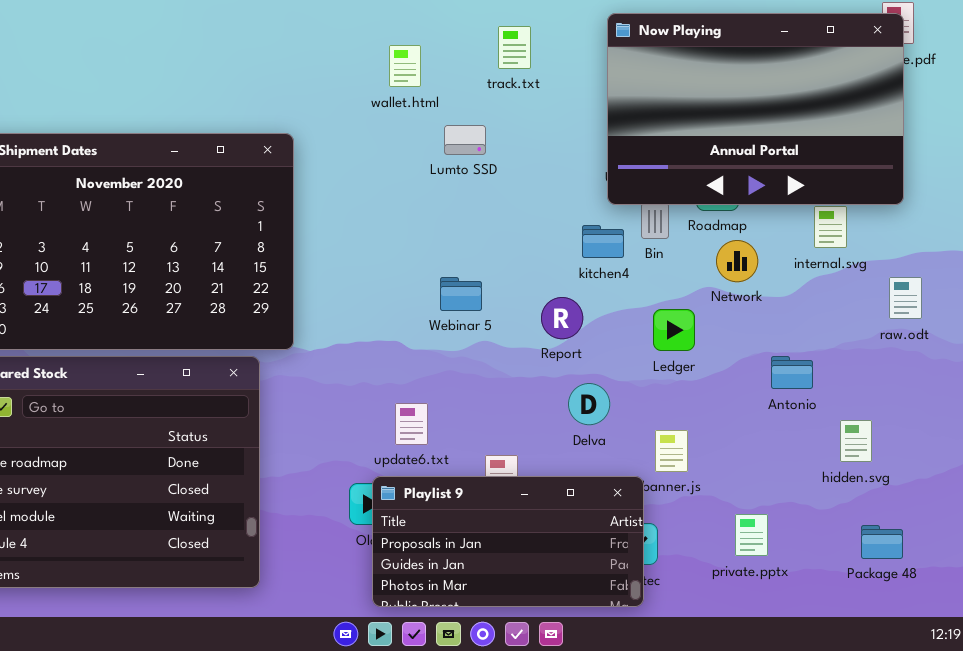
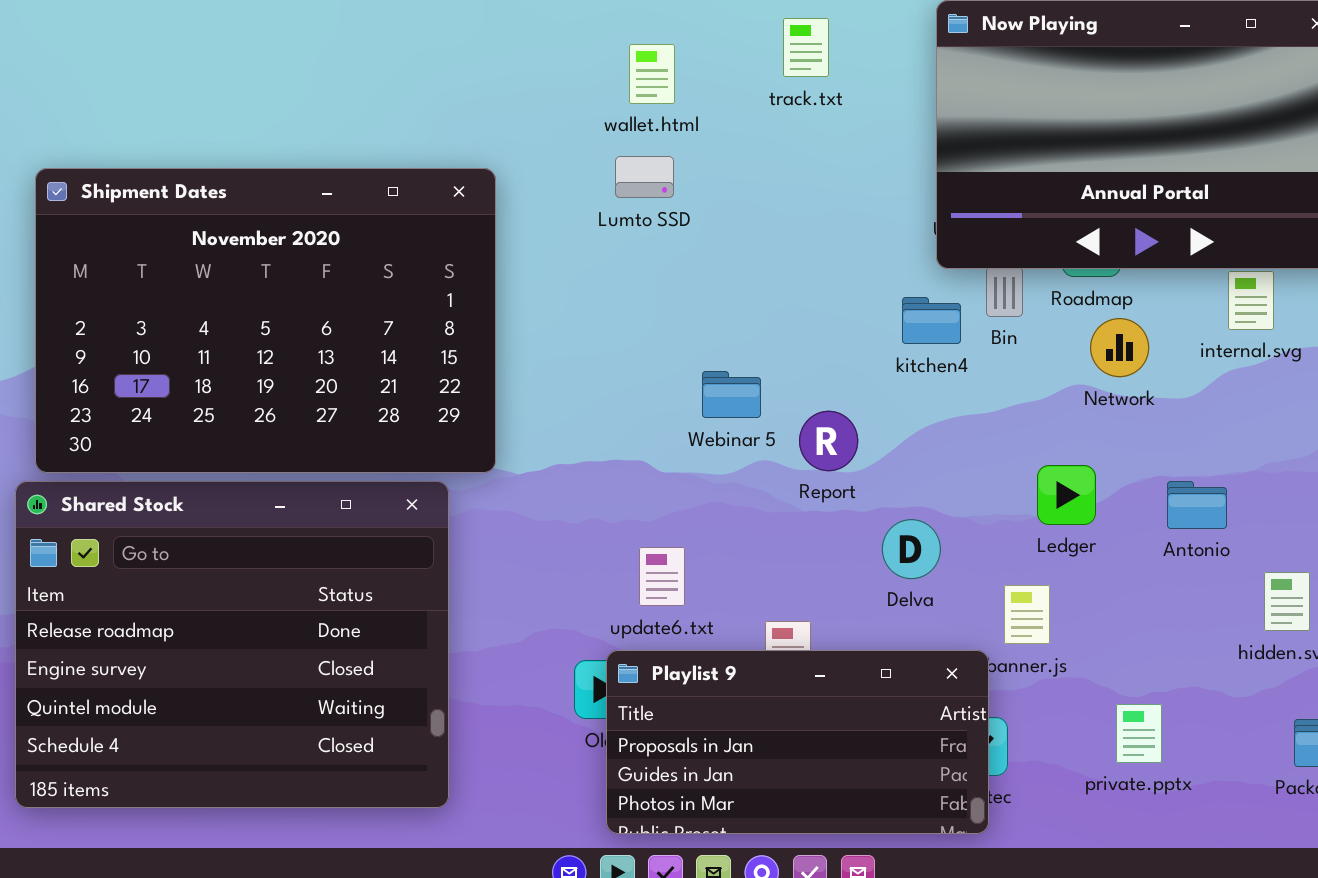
Lumto SSD: [444,125,486,155] -> [615,156,674,198], moved
Report: [541,297,583,339] -> [799,411,858,471], moved
Ledger: [653,309,695,351] -> [1037,465,1096,525], moved

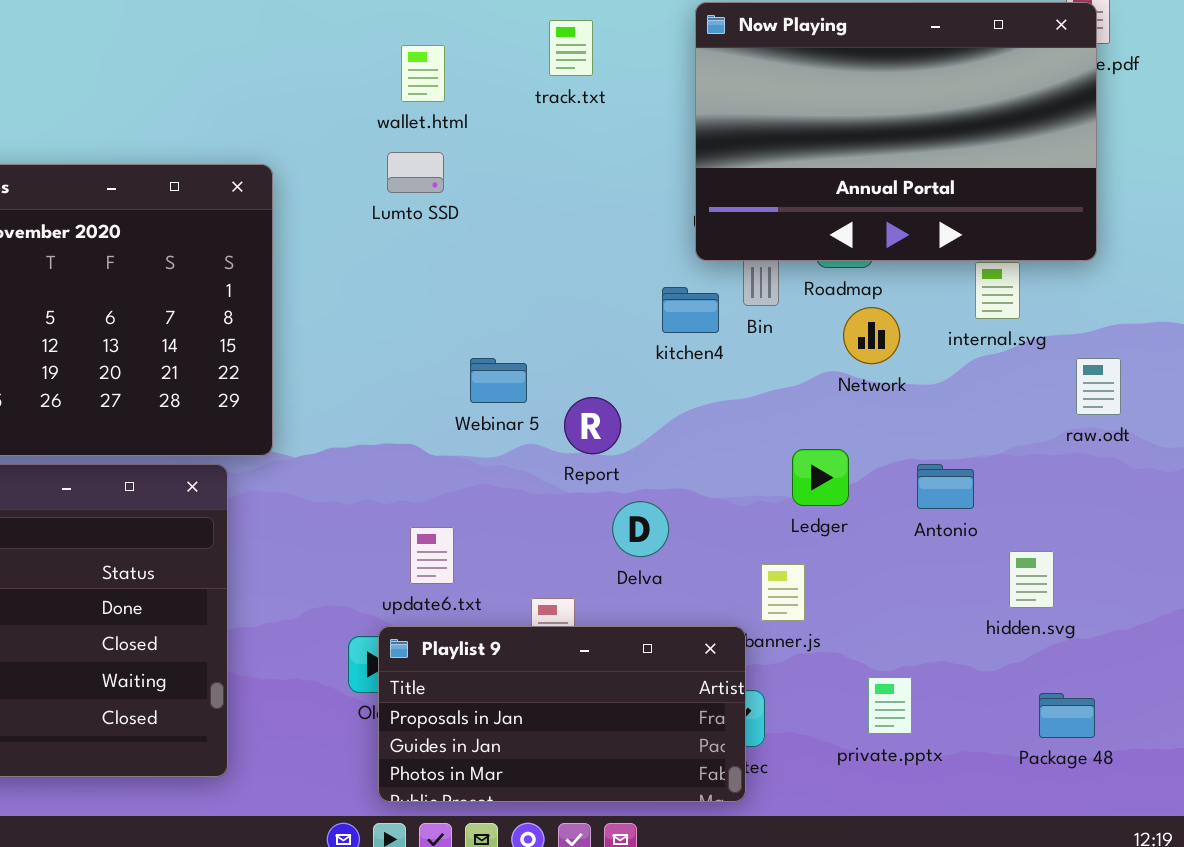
Delva: [882,519,941,579] -> [612,501,669,557], moved

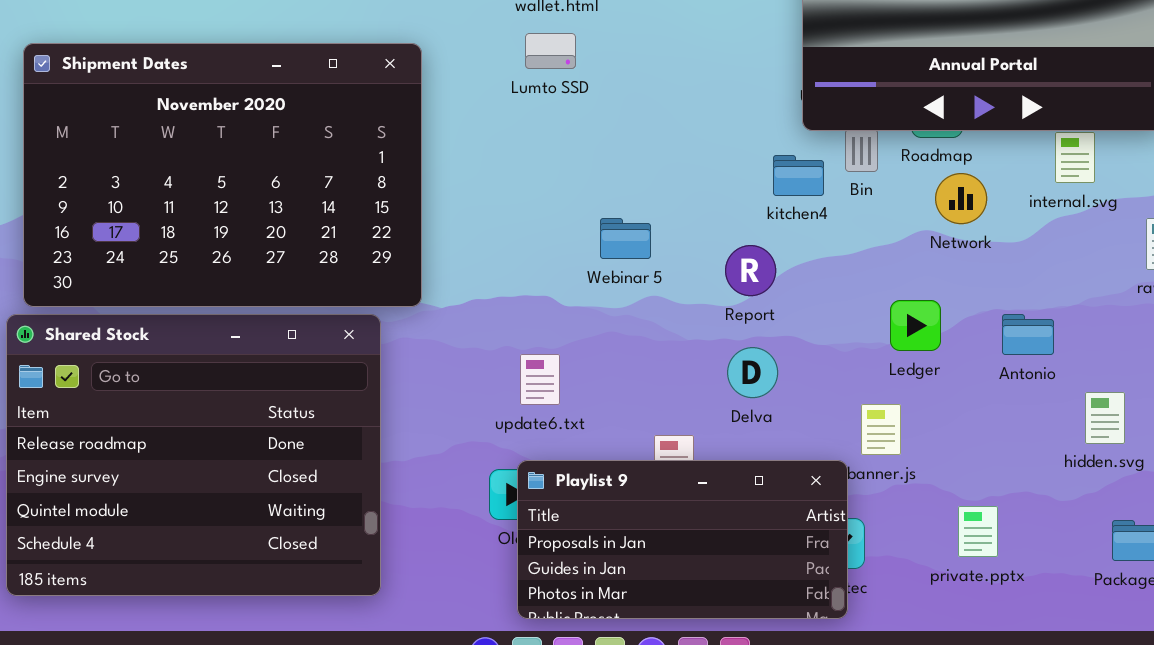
Report: [564,397,621,454] -> [725,245,776,296], moved
update6.txt: [410,527,454,584] -> [520,354,560,405], moved

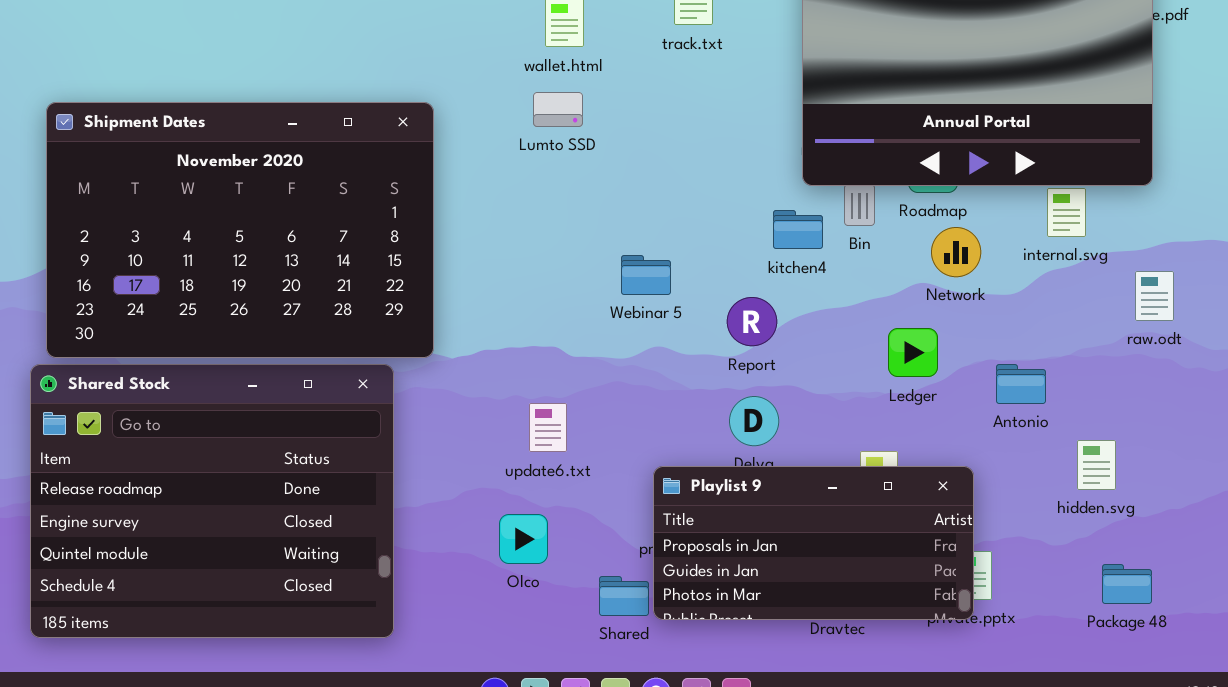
Webinar 5: [600,218,651,259] -> [621,255,671,295], moved
Ledger: [890,300,941,351] -> [888,328,938,377], moved
Playlist 9: [517,460,848,619] -> [653,466,974,620], moved

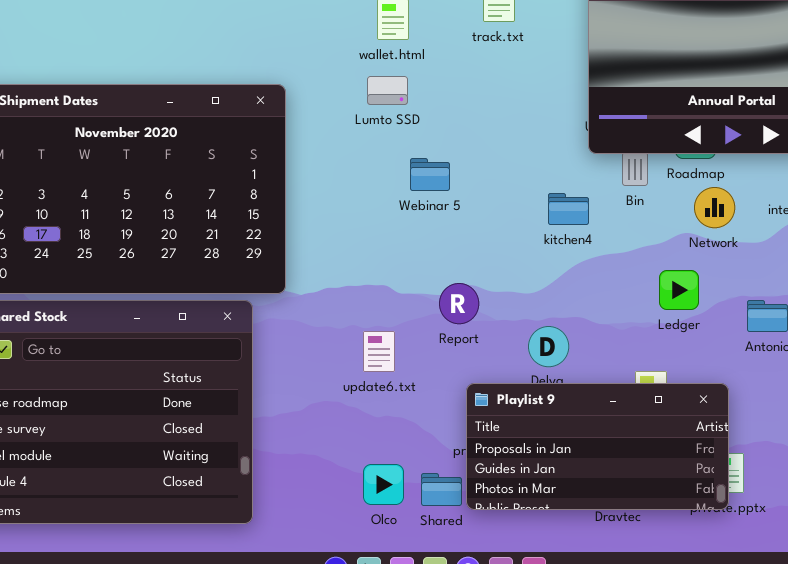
kitchen4: [773,210,823,249] -> [548,193,589,225], moved
Webinar 5: [621,255,671,295] -> [410,158,450,191], moved
Report: [727,297,777,346] -> [439,283,479,324], moved
Olco: [499,514,548,564] -> [363,464,404,505], moved

